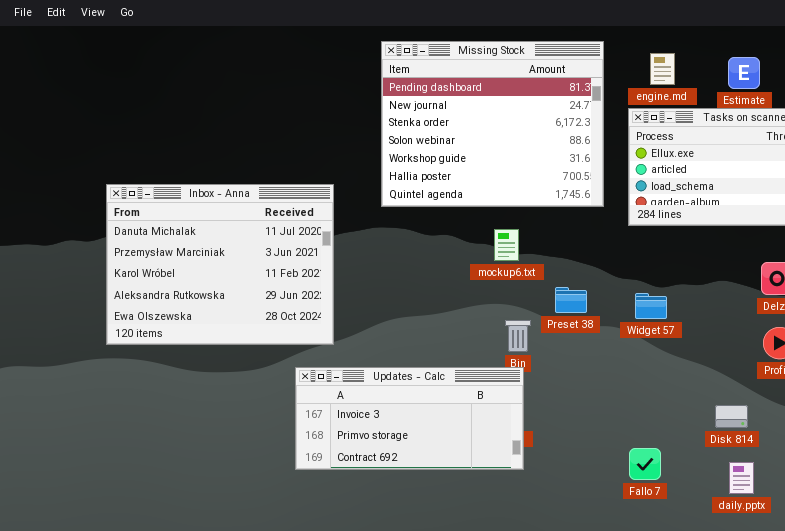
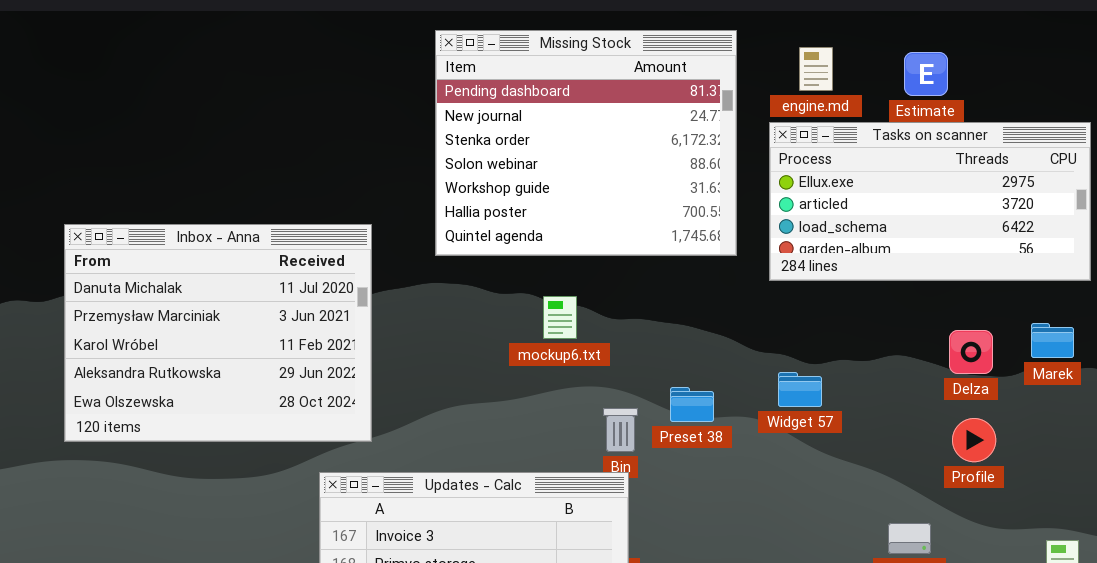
mockup6.txt: [494,229,519,261] -> [543,296,577,339], moved
Preset 38: [555,287,587,313] -> [670,387,714,422], moved

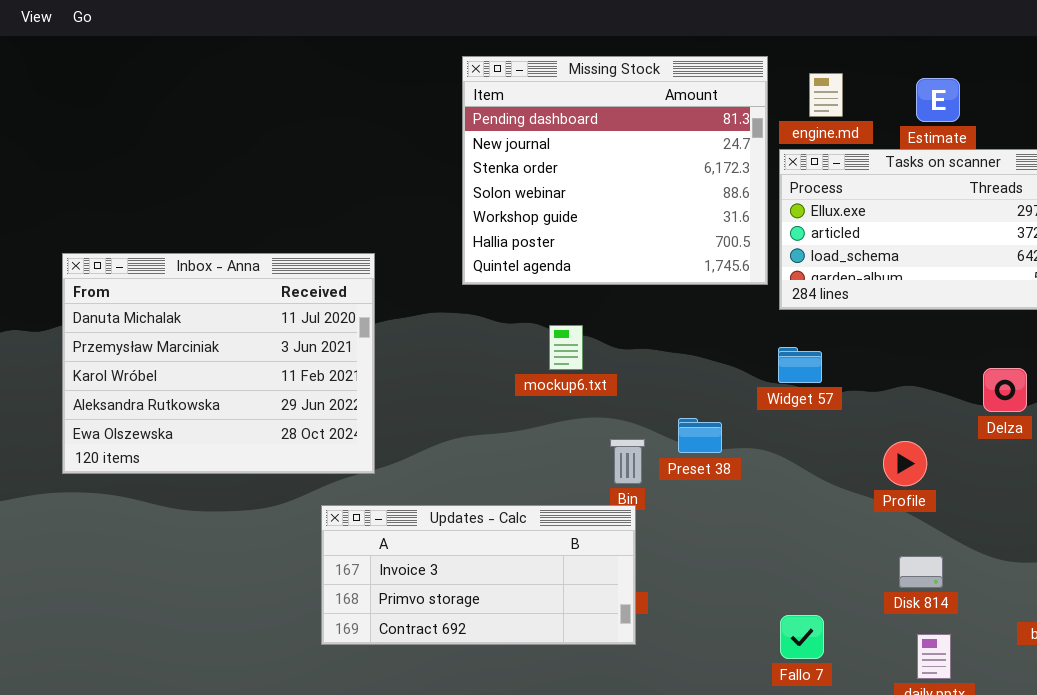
Missing Stock: [435,30,737,256] -> [462,56,768,285], moved
Delza: [949,330,993,374] -> [983,368,1027,412], moved
Widget 57: [778,372,822,407] -> [778,347,822,383], moved
Profile: [952,418,996,462] -> [883,441,927,486], moved

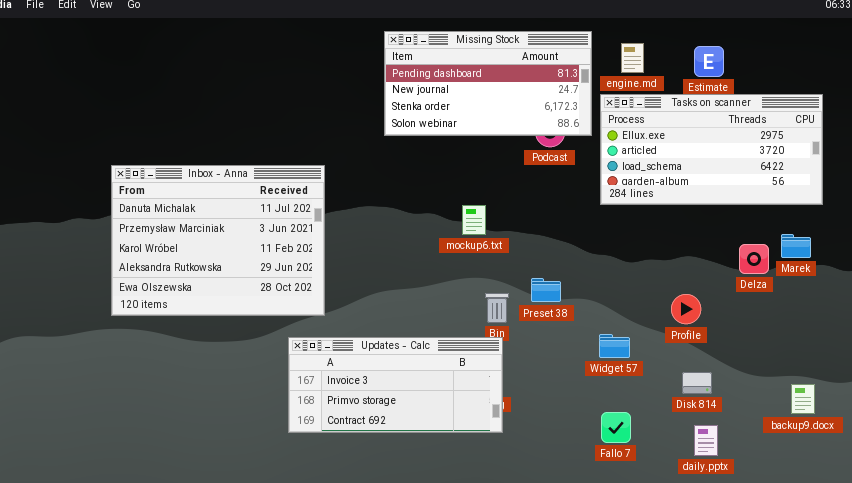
Missing Stock: [462,56,768,285] -> [384,31,592,136], resized
mockup6.txt: [549,325,583,370] -> [462,205,486,235], moved
Widget 57: [778,347,822,383] -> [599,334,630,358], moved

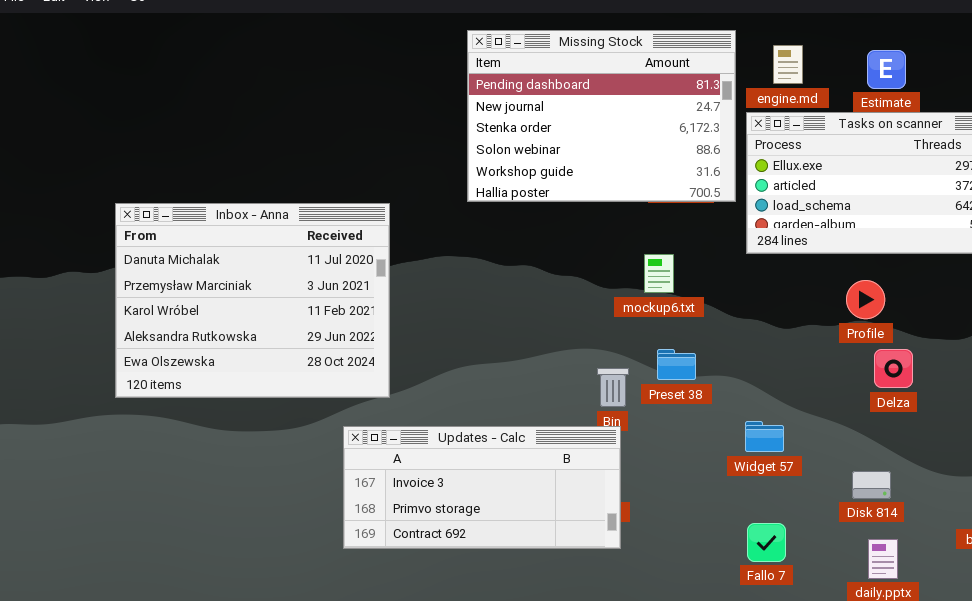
Missing Stock: [384,31,592,136] -> [467,30,736,202], resized
mockup6.txt: [462,205,486,235] -> [644,254,674,293], moved
Delza: [739,244,769,274] -> [874,349,913,388], moved
Profile: [671,294,701,324] -> [846,280,885,319], moved

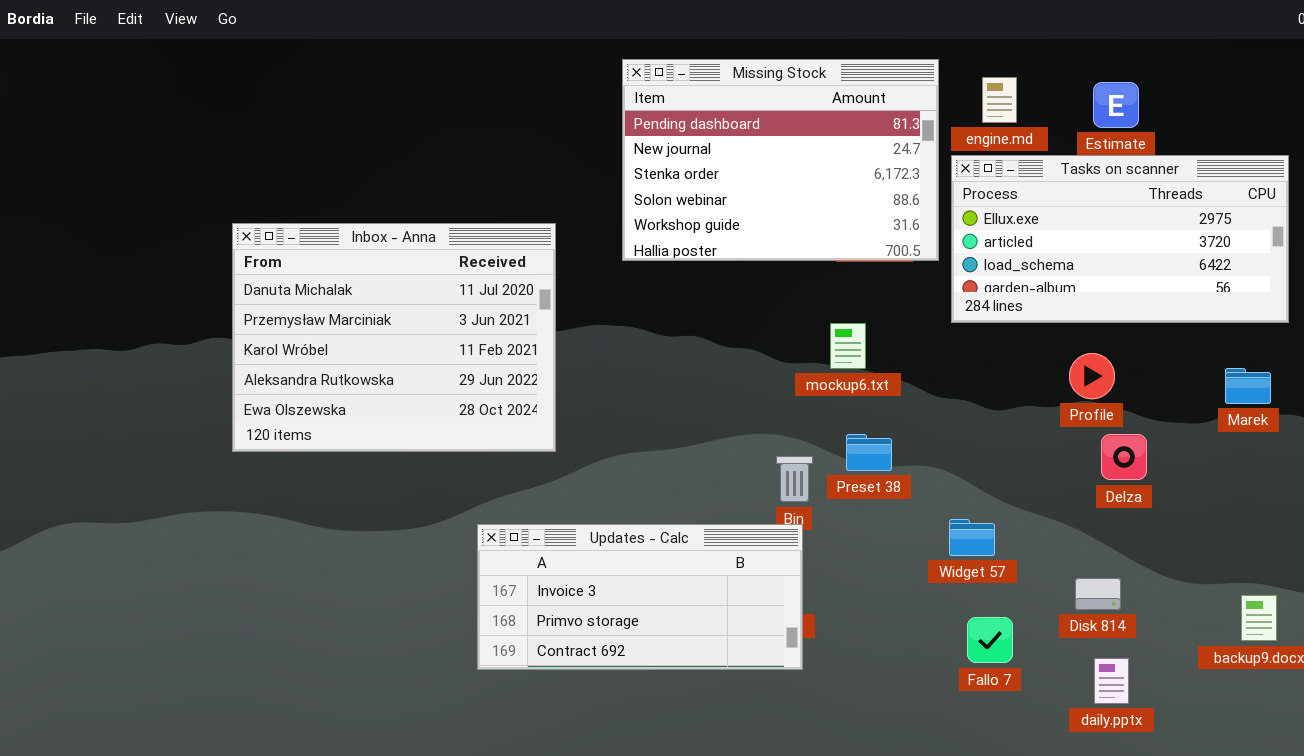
Inbox - Anna: [115,203,390,398] -> [232,223,556,452], moved
Fallo 7: [747,523,786,562] -> [967,617,1013,663], moved

